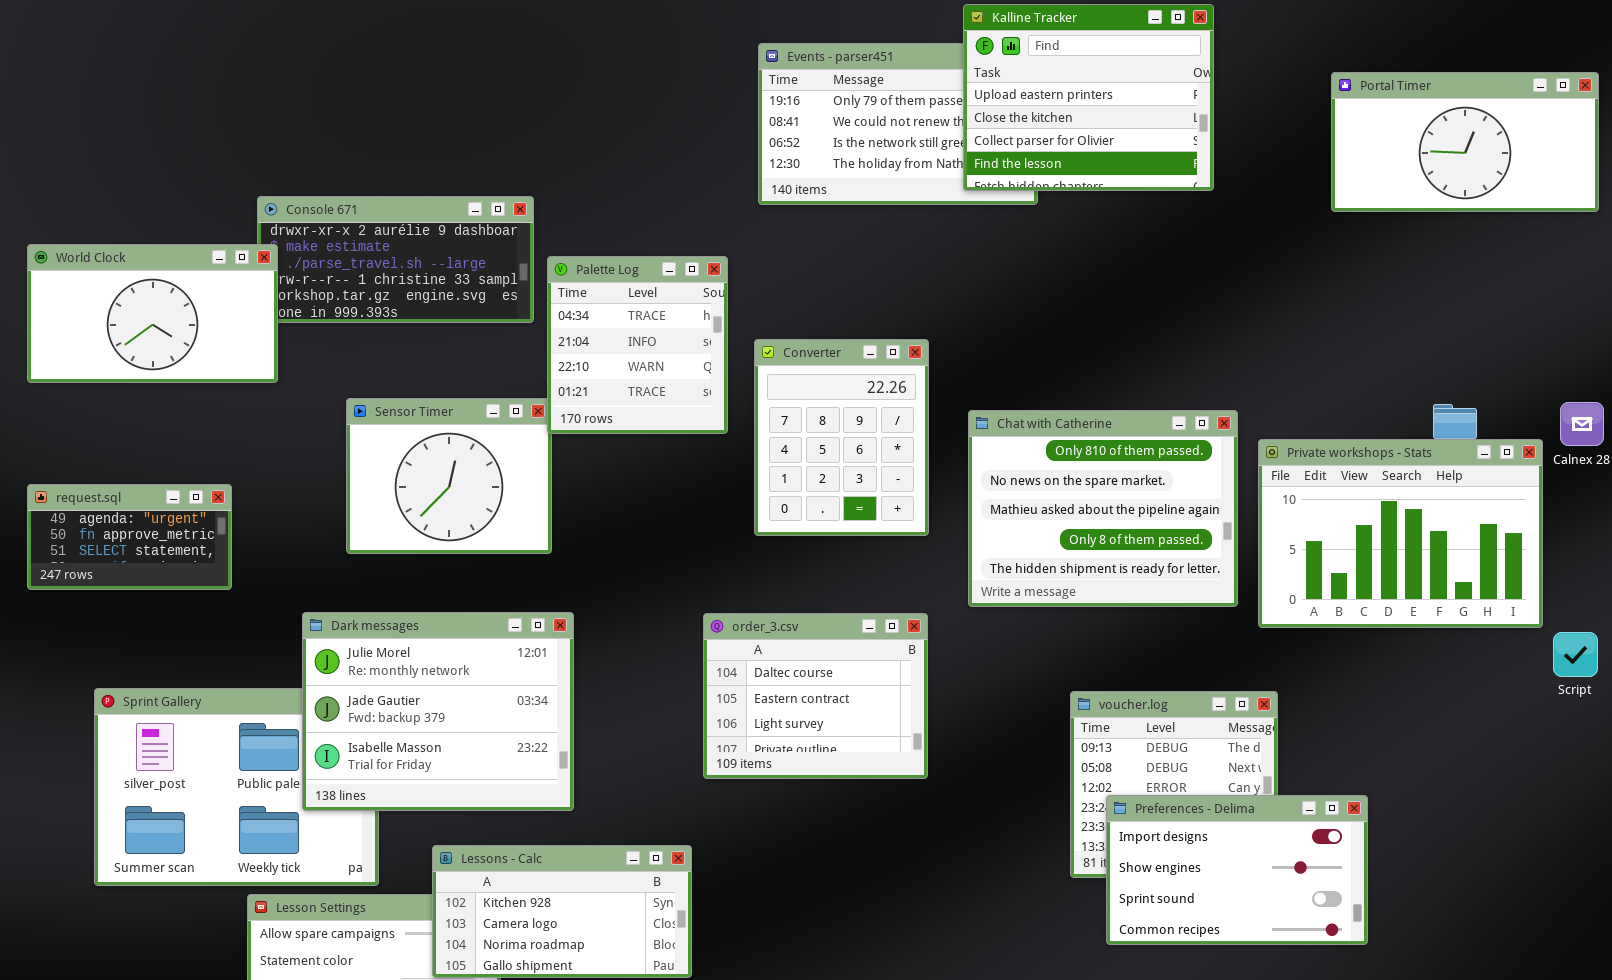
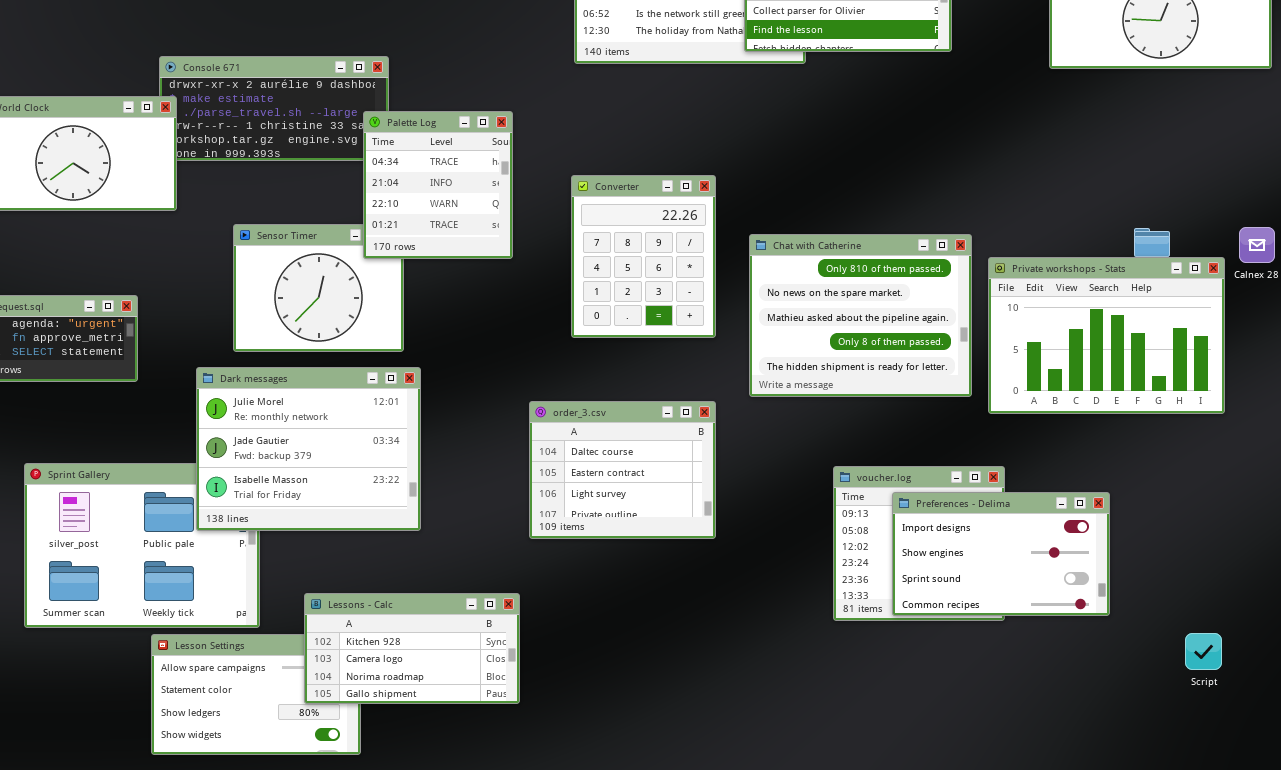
Palette Log: [547,256,728,434] -> [363,111,513,259], moved
Dark messages: [302,612,574,811] -> [196,367,421,531], moved
Script: [1553,632,1598,677] -> [1185,633,1222,670], moved
Preferences - Delima: [1106,795,1368,945] -> [892,492,1110,616], moved

